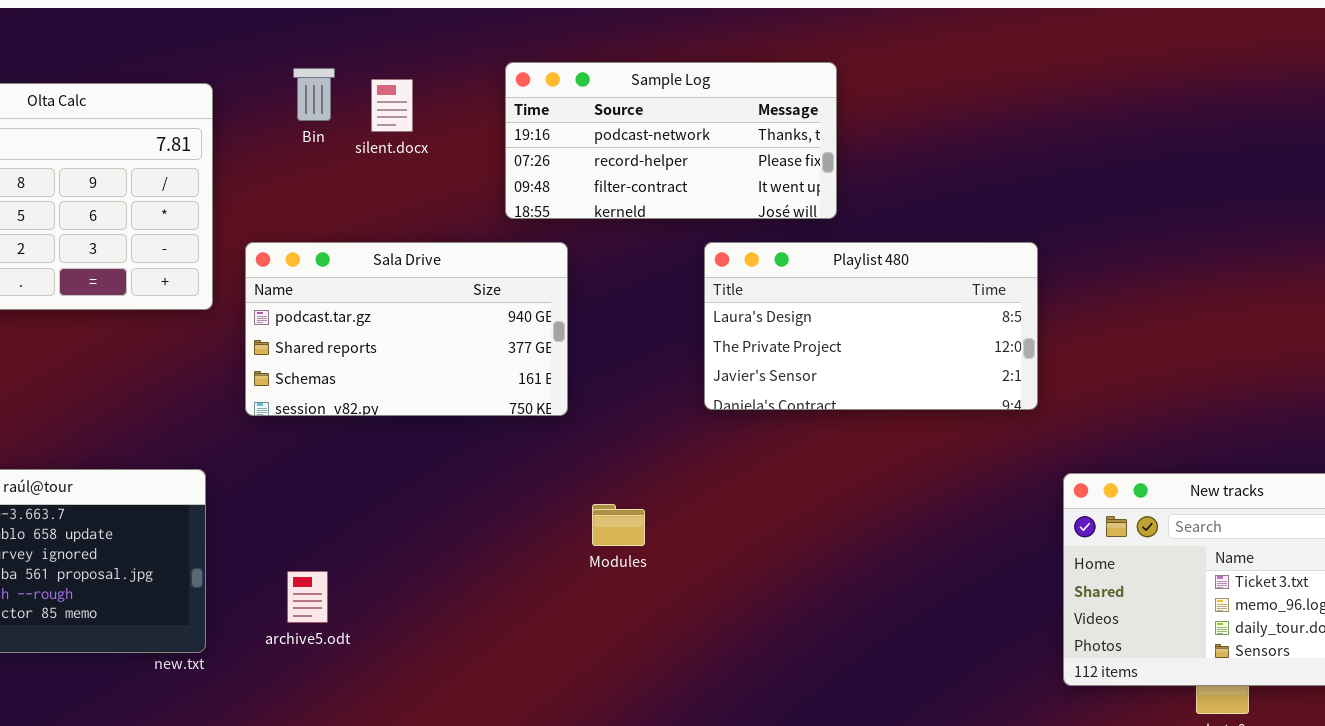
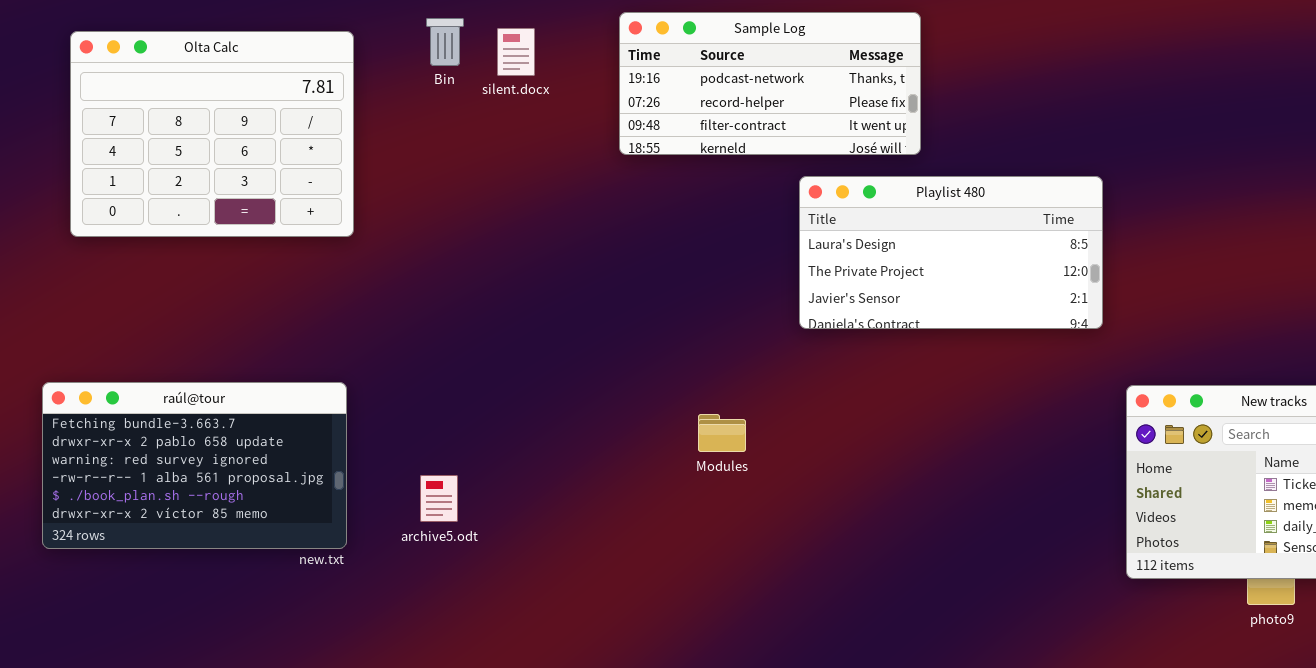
Sala Drive: [245,242,568,416] -> none, closed

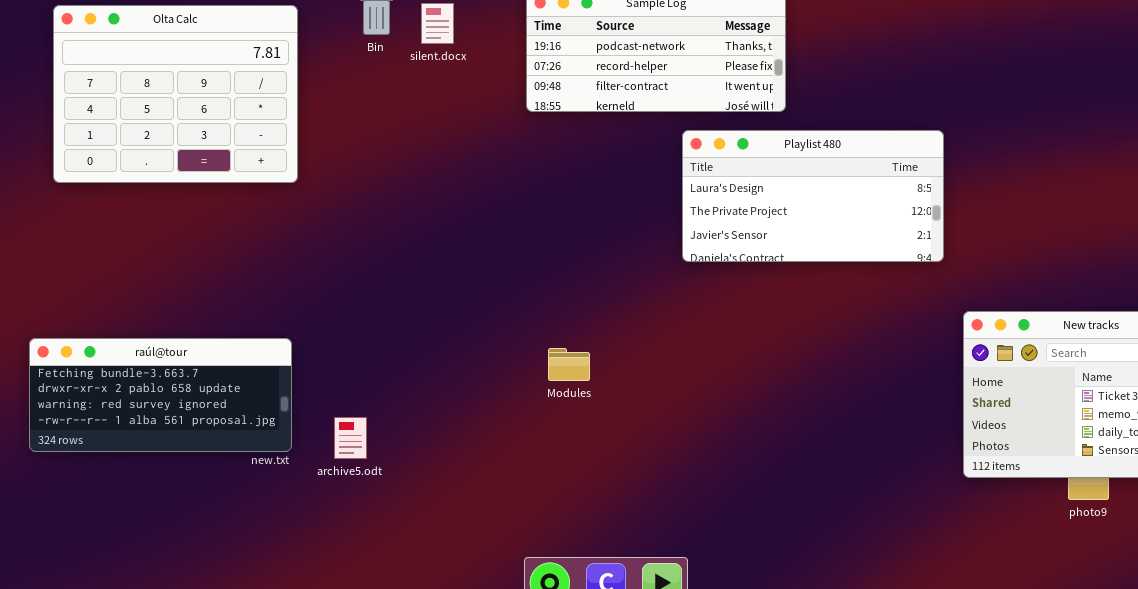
raúl@tour: [42,382,347,549] -> [29,338,292,452], resized
Modules: [698,414,746,452] -> [548,348,590,381], moved
archive5.odt: [420,475,458,522] -> [334,417,367,459], moved

